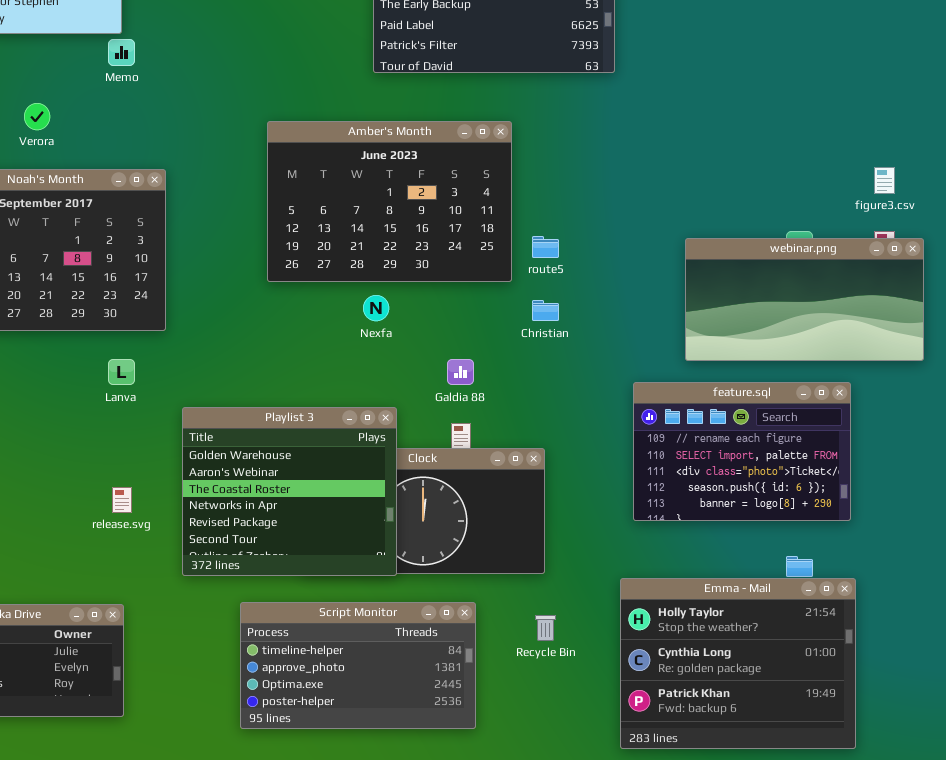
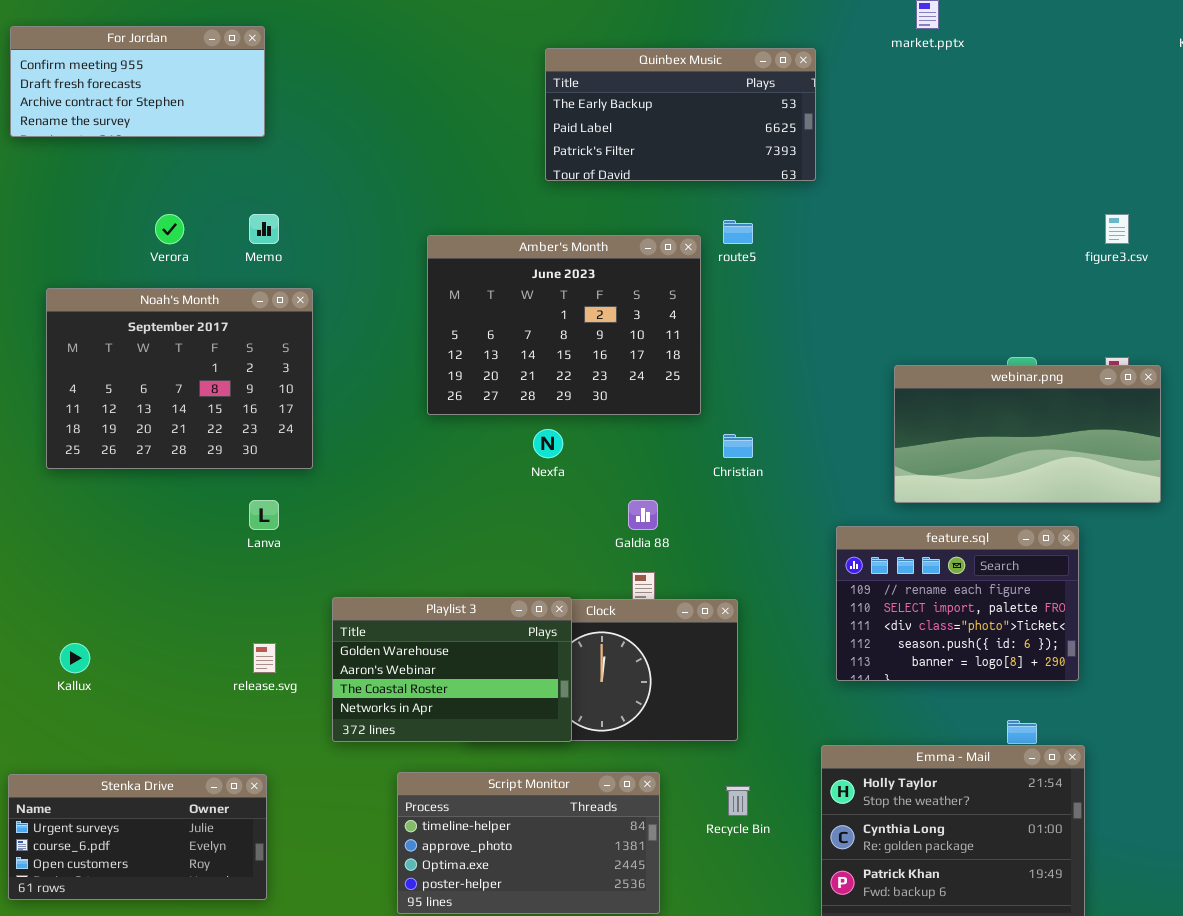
Memo: [108,39,135,66] -> [249,214,279,244], moved
figure3.csv: [874,167,895,194] -> [1105,214,1129,244], moved
route5: [532,236,559,258] -> [723,220,753,244], moved
Playlist 3: [182,407,397,576] -> [332,597,572,742], resized

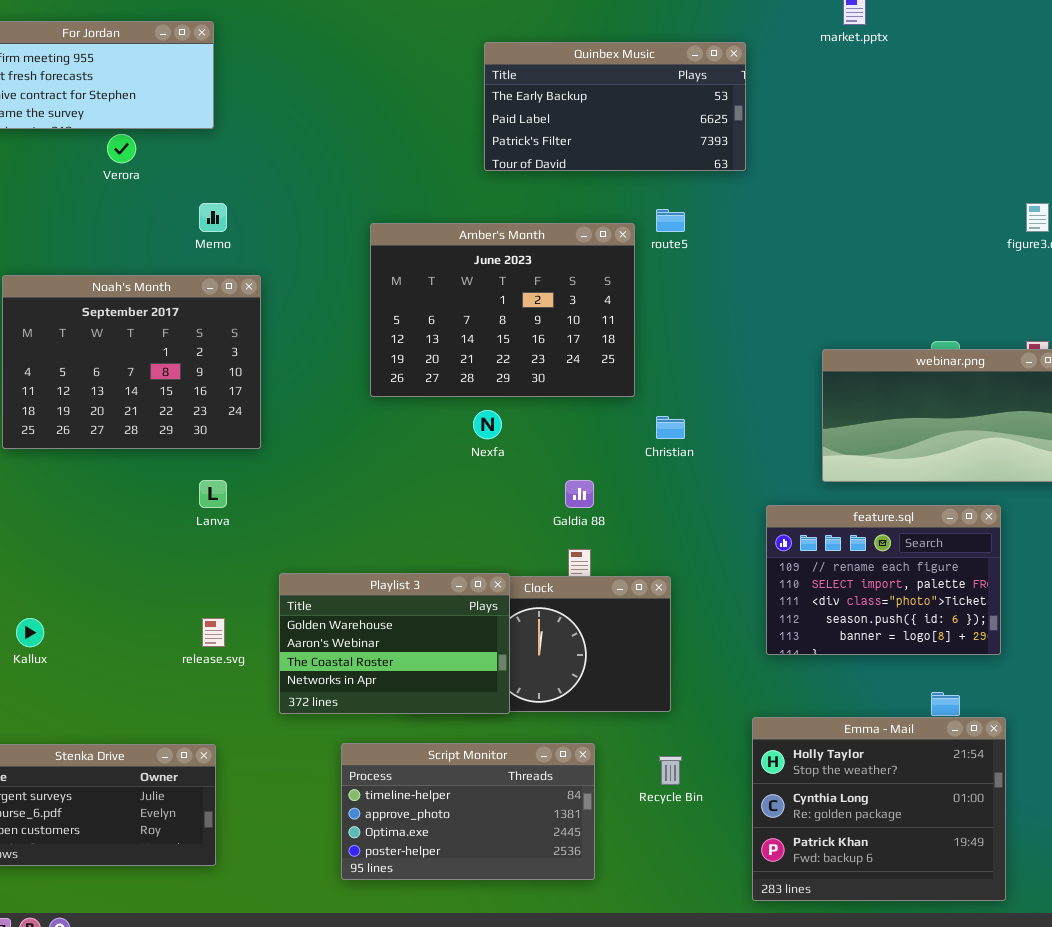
Verora: [155,214,184,244] -> [107,134,136,163], moved

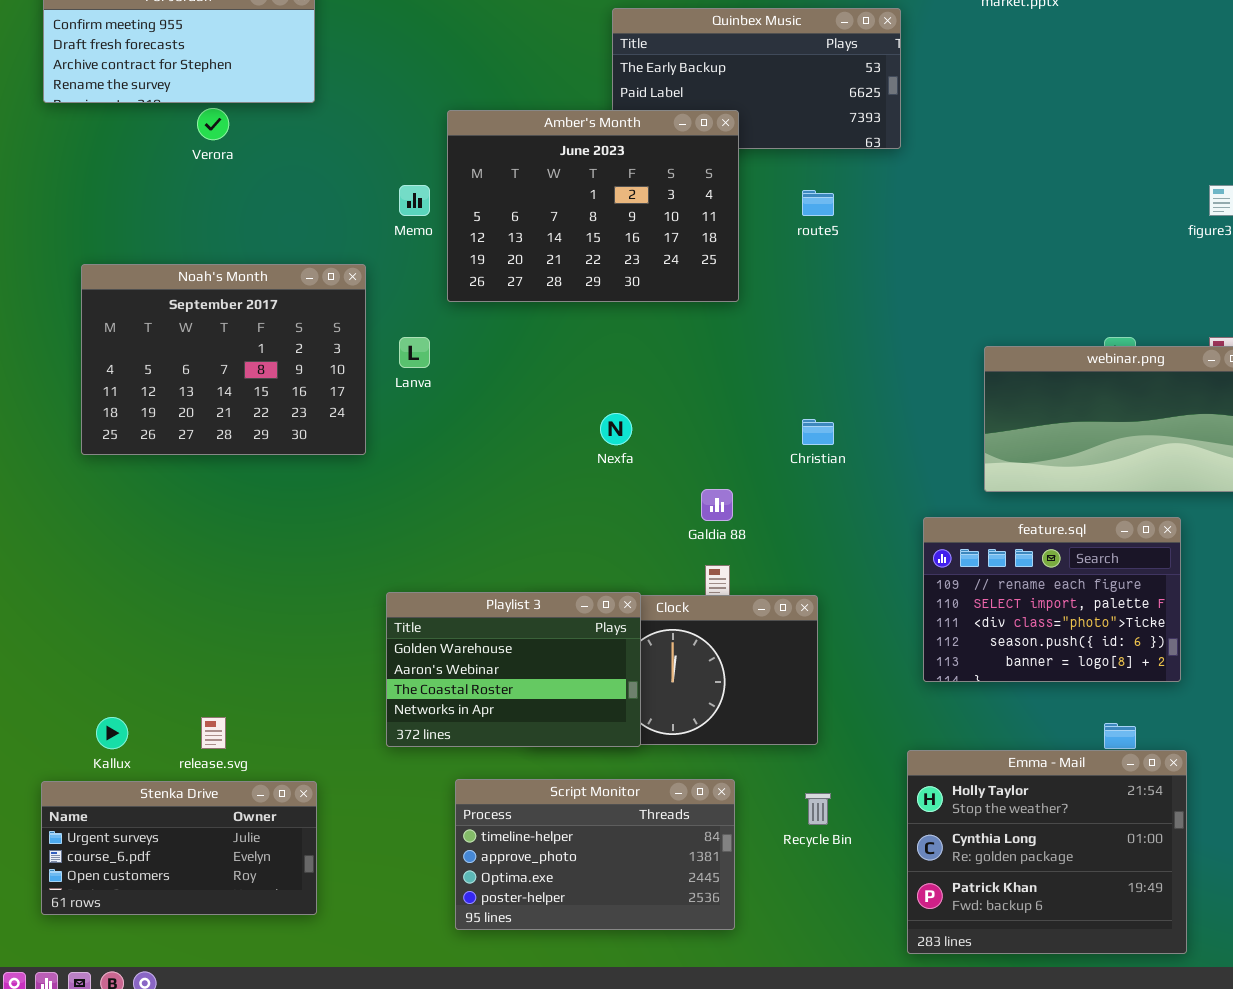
Memo: [199,203,227,232] -> [399,185,430,216], moved
Amber's Month: [370,223,635,397] -> [447,110,739,302], moved
Lanva: [199,480,227,508] -> [399,337,430,368], moved
Kallux: [16,618,44,647] -> [96,717,128,749], moved
release.svg: [202,618,225,647] -> [201,717,226,749], moved

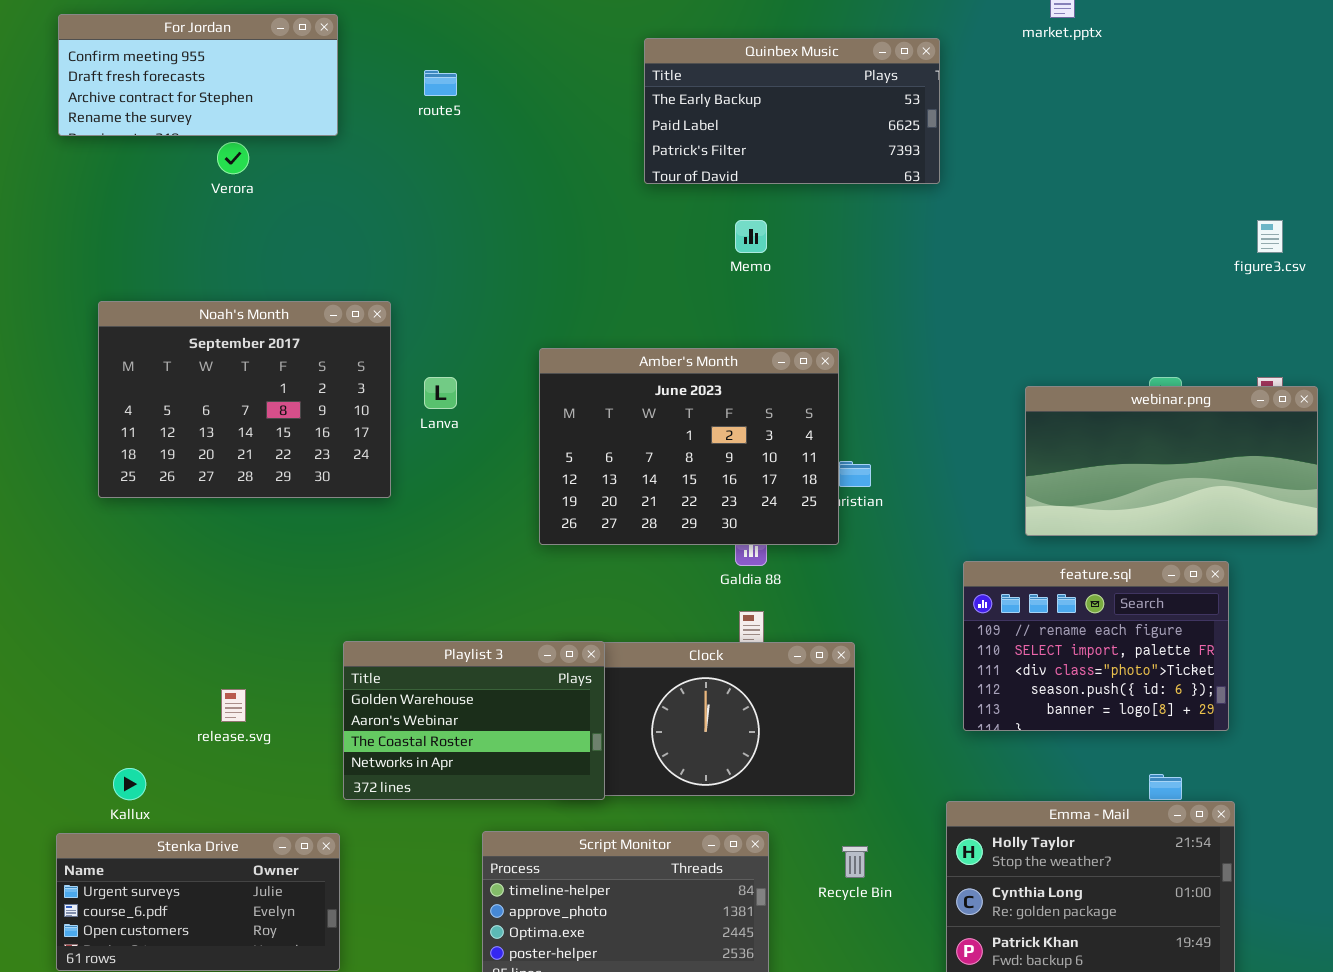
Amber's Month: [447,110,739,302] -> [539,348,839,545], moved
Memo: [399,185,430,216] -> [735,220,767,253], moved
route5: [802,190,834,216] -> [424,70,457,96], moved
Playlist 3: [386,592,641,747] -> [343,641,605,800], moved
release.svg: [201,717,226,749] -> [221,689,246,722], moved

